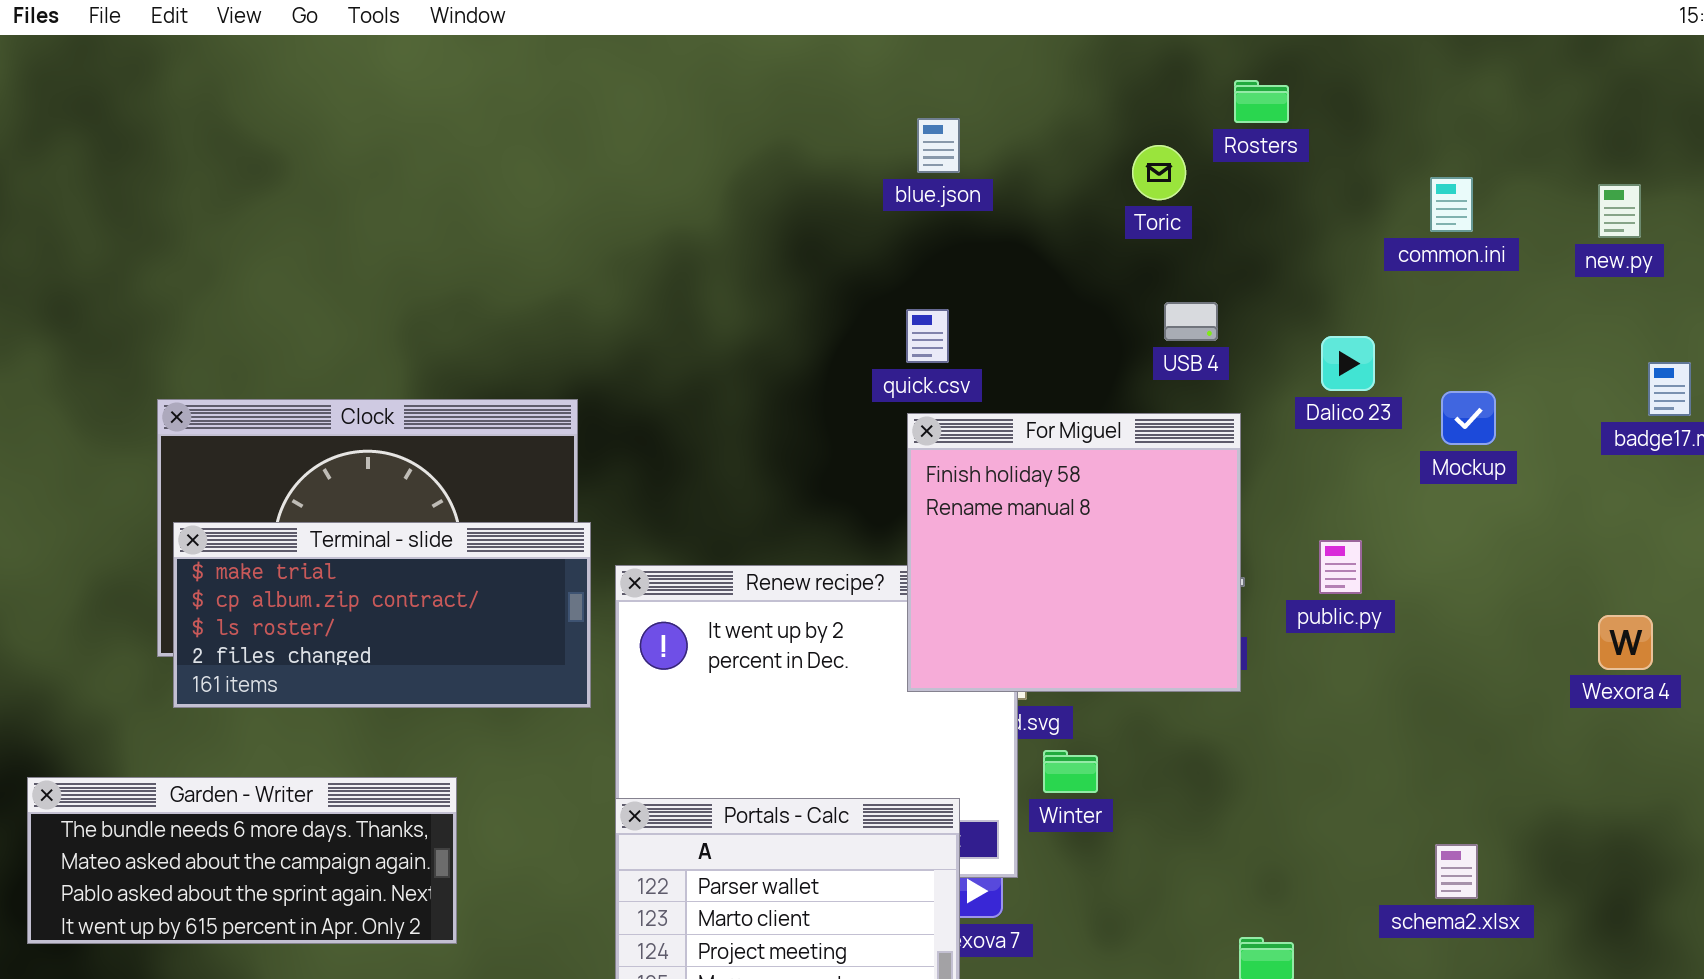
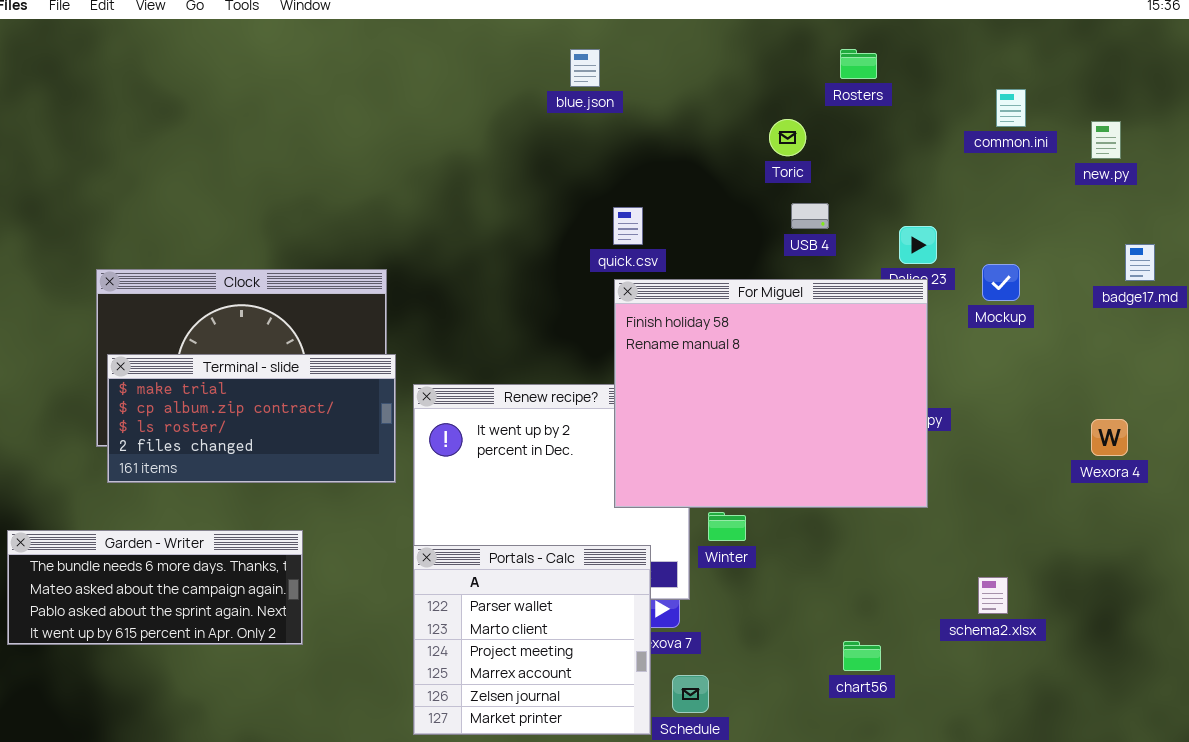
blue.json: [917,118,960,173] -> [570,49,600,87], moved
Toric: [1132,145,1186,200] -> [769,119,806,156], moved
common.ini: [1430,177,1473,232] -> [996,89,1026,127], moved
For Miguel: [907,413,1241,692] -> [614,279,928,508], resized

